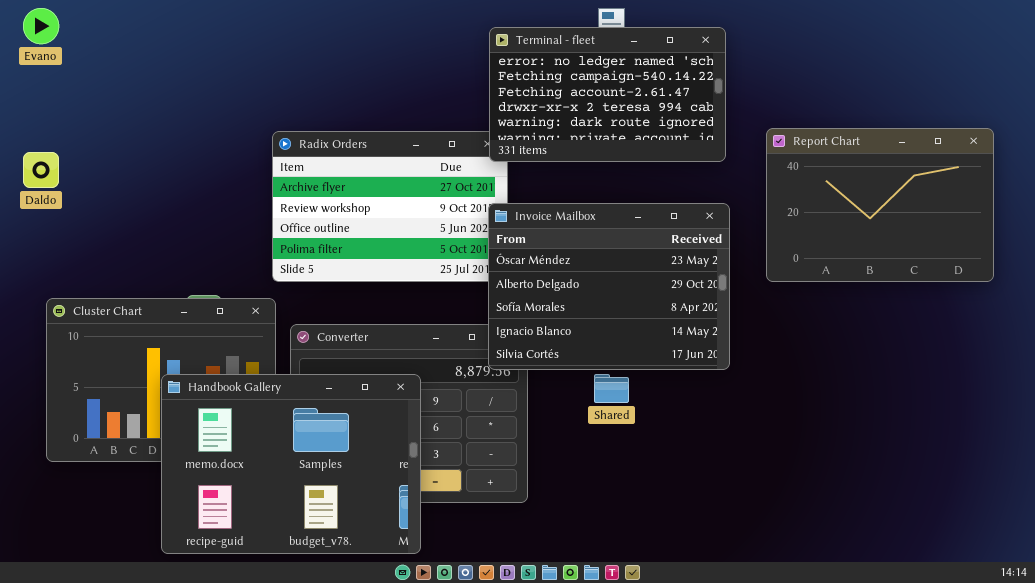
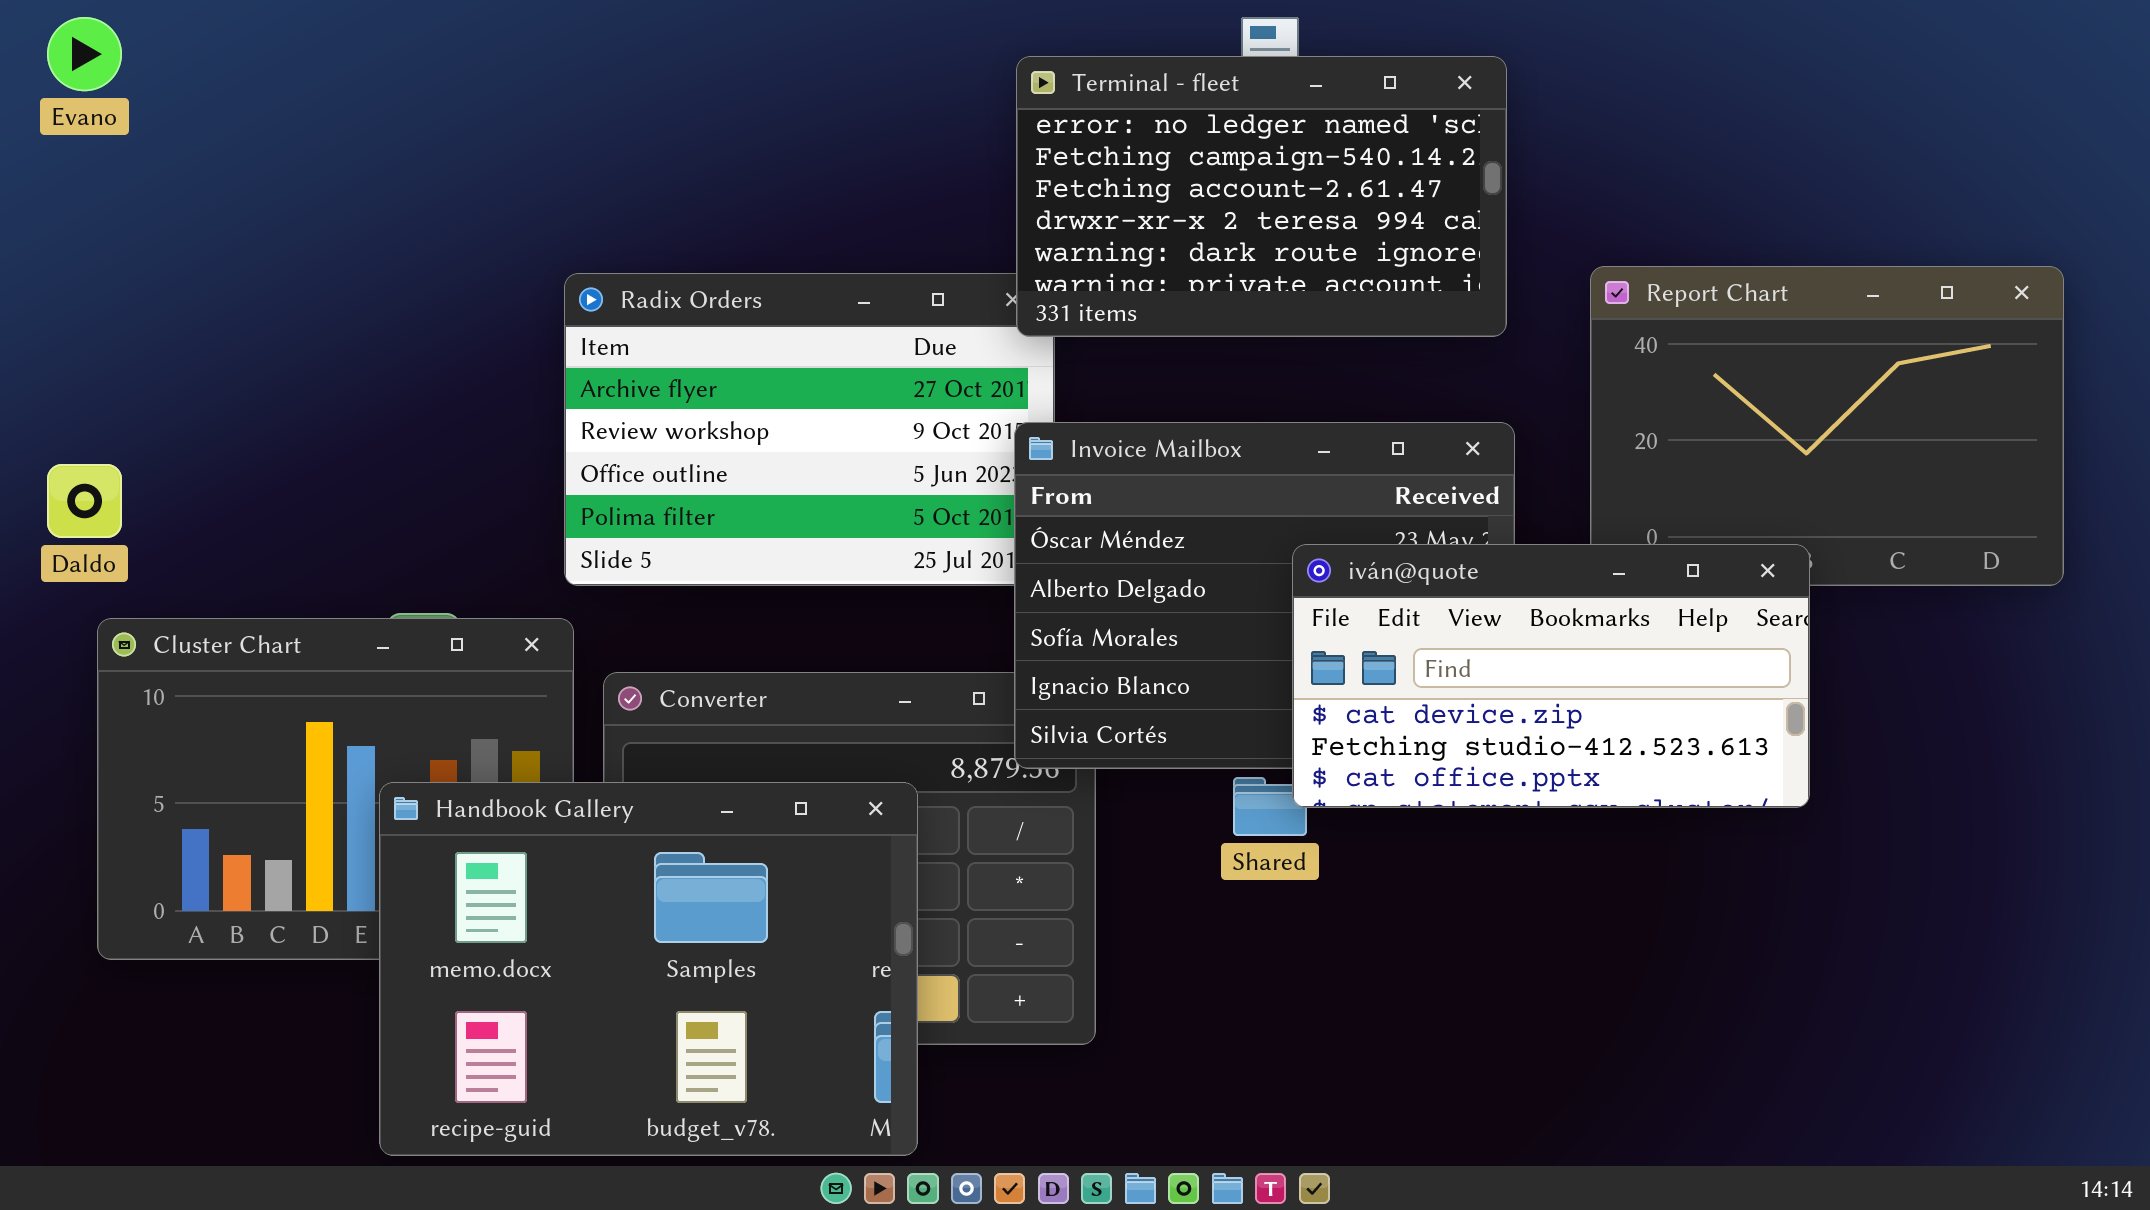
Daldo: [23,152,59,188] -> [47,464,122,538], moved
iván@quote: none -> [1292,544,1810,808], opened
Handbook Gallery: [161,374,421,554] -> [379,782,918,1156], moved

